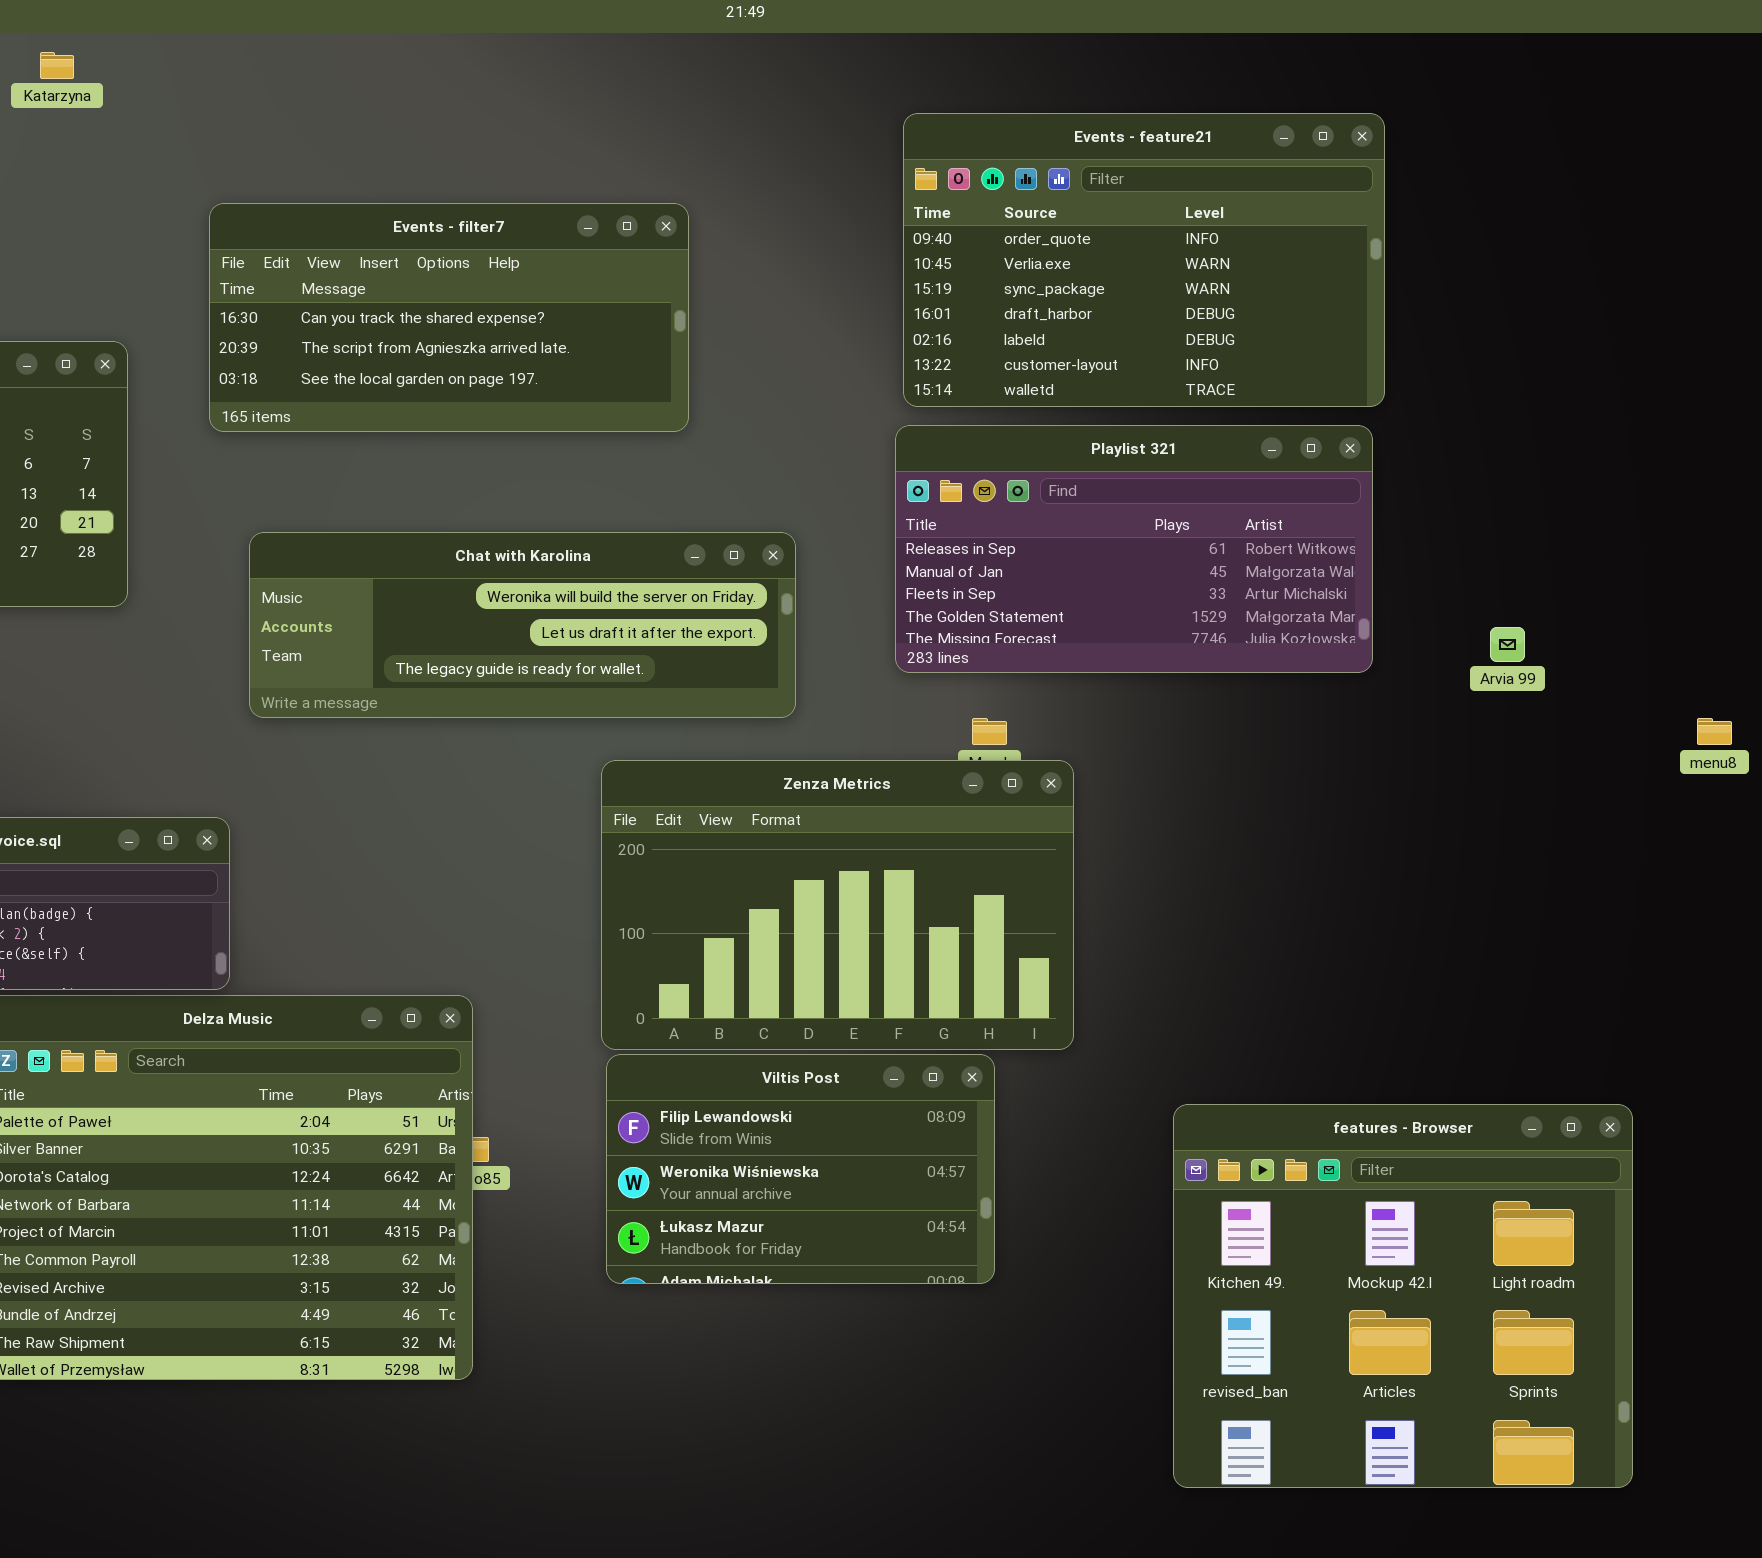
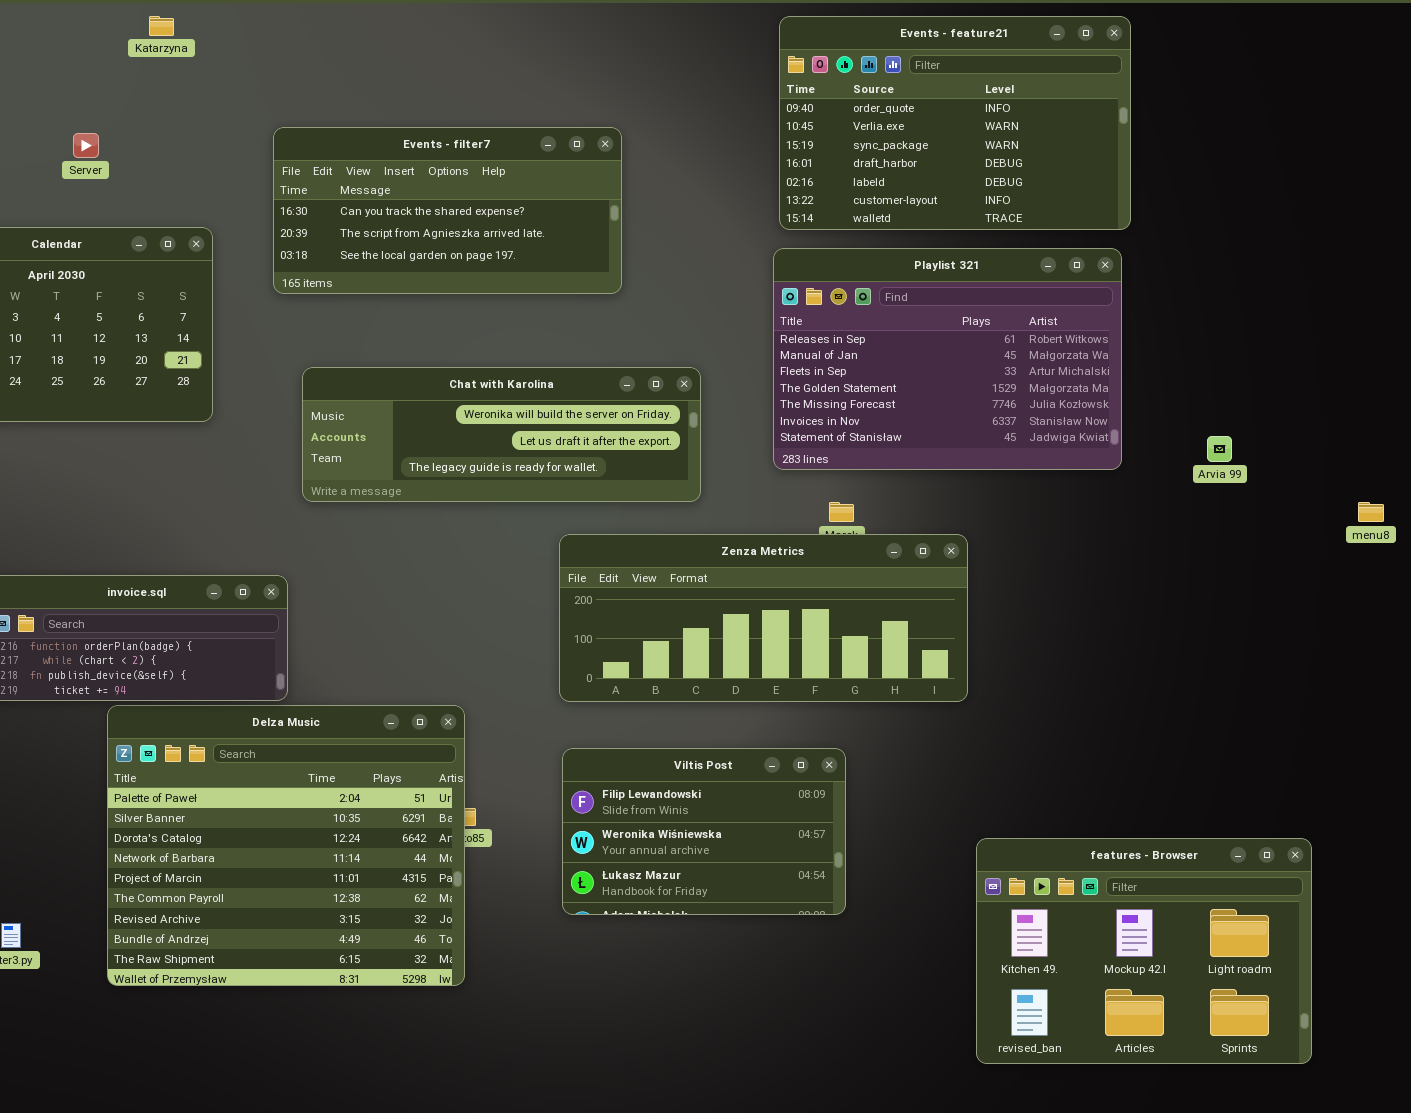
Events - feature21: [903,113,1385,407] -> [779,16,1131,230], moved
Playlist 321: [895,425,1373,673] -> [773,248,1122,470], resized
Zenza Metrics: [601,760,1074,1050] -> [559,534,968,702], resized
features - Browser: [1173,1104,1633,1488] -> [976,838,1312,1064], resized

